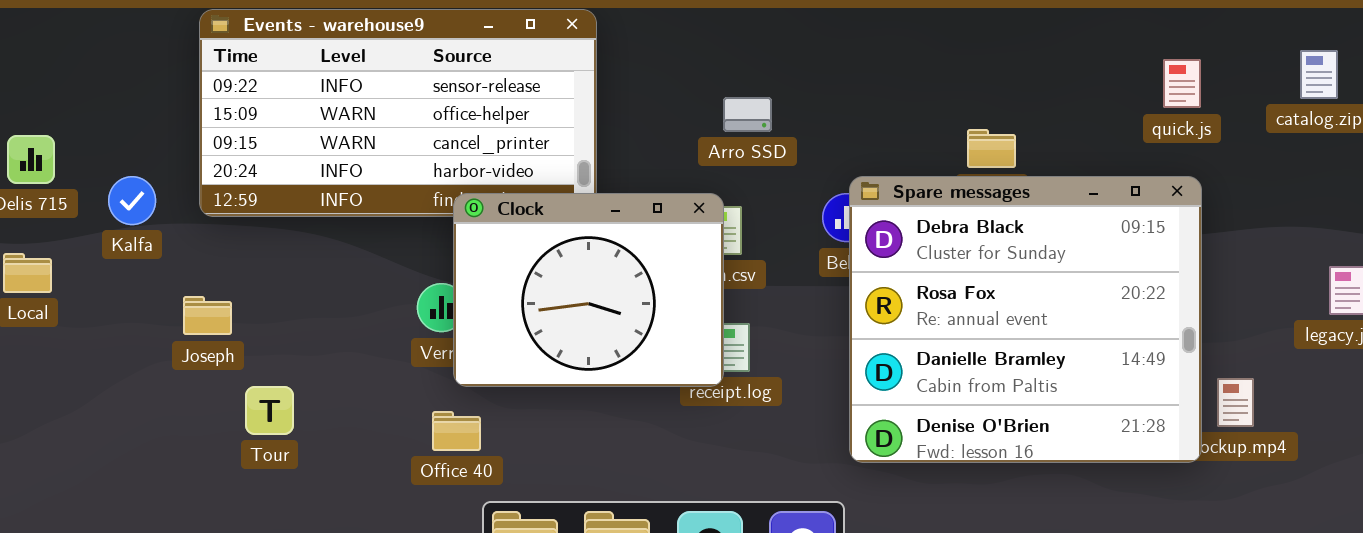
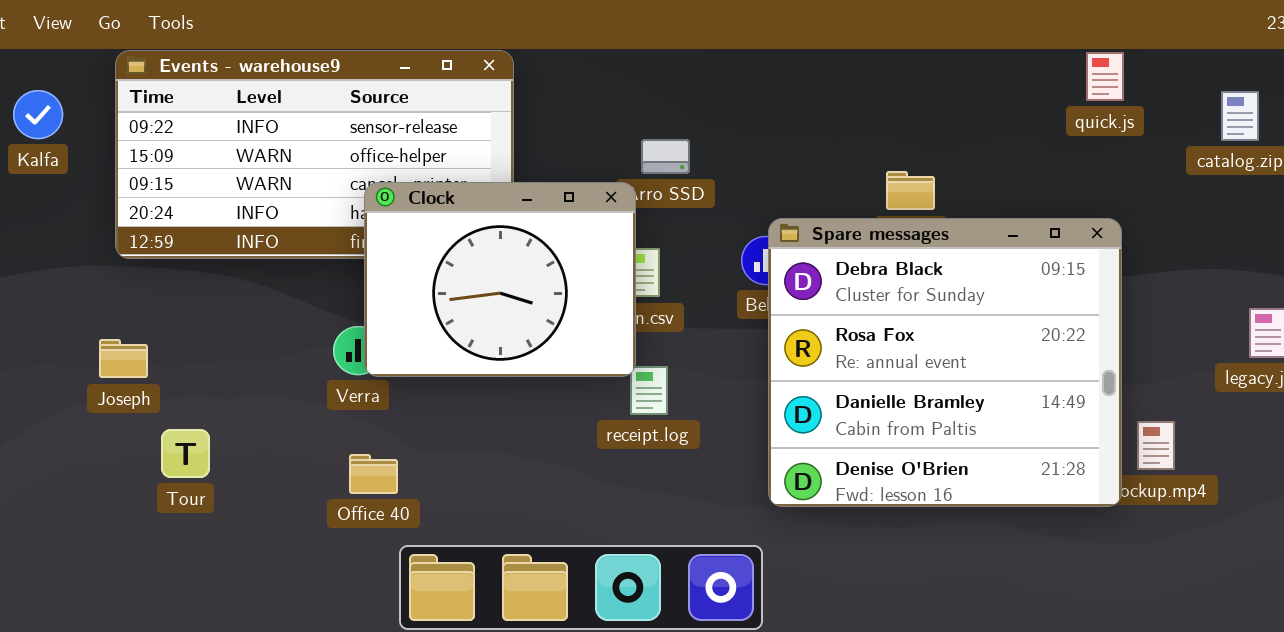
quick.js: [1163,59,1201,108] -> [1086,52,1124,101], moved
Kalfa: [108,176,156,225] -> [13,90,63,139], moved
Clock: [453,193,724,387] -> [364,182,636,377], moved

